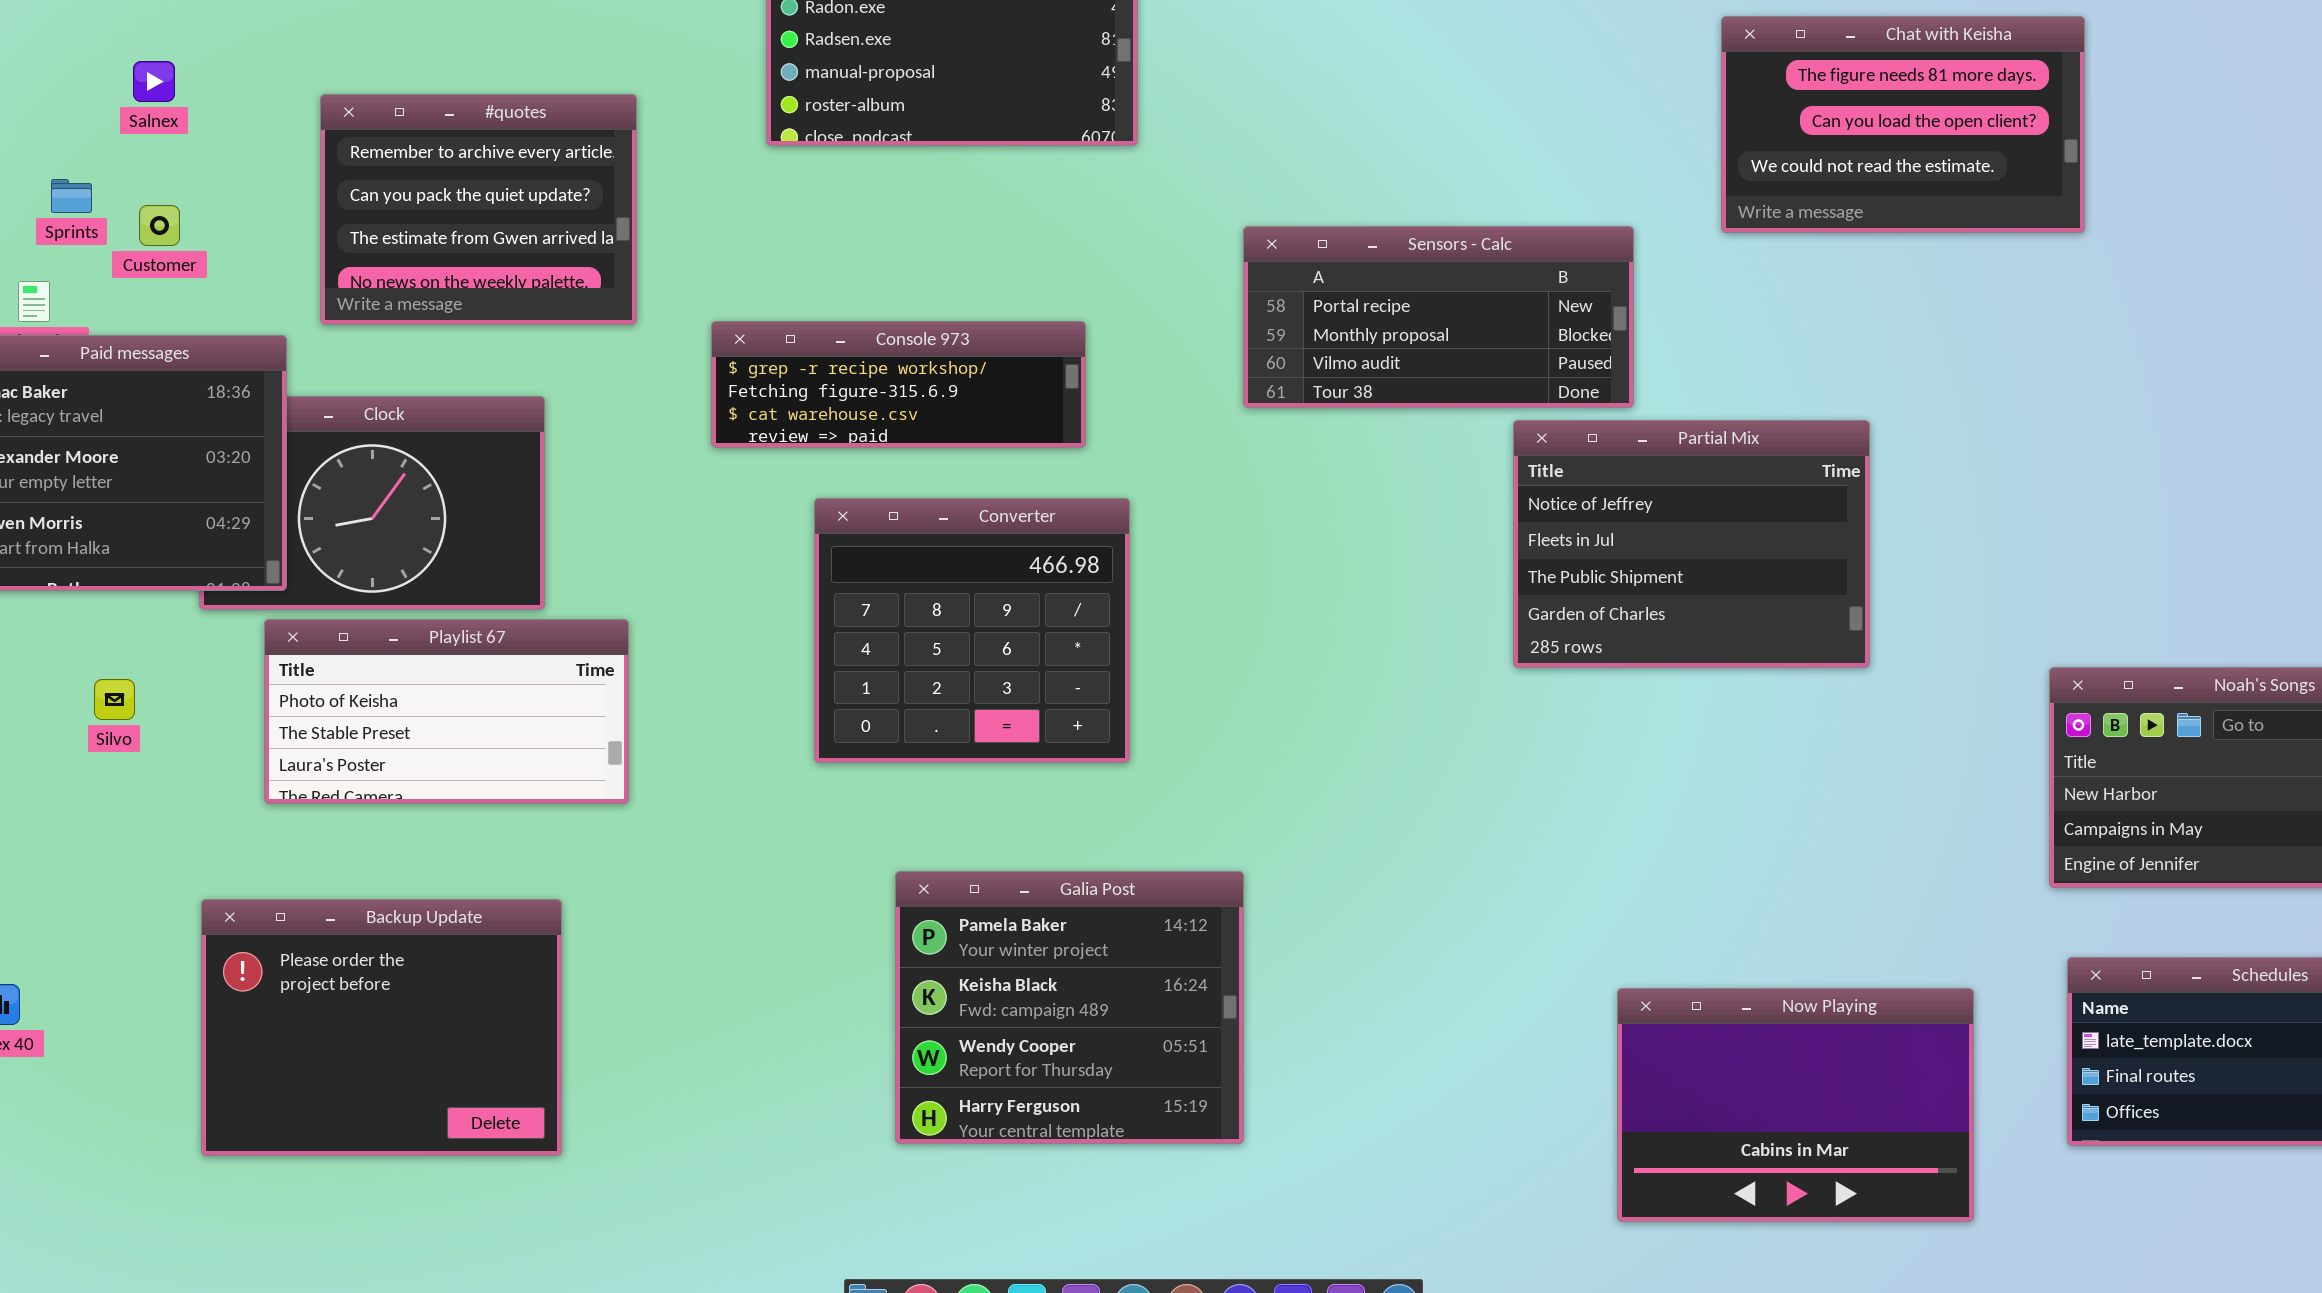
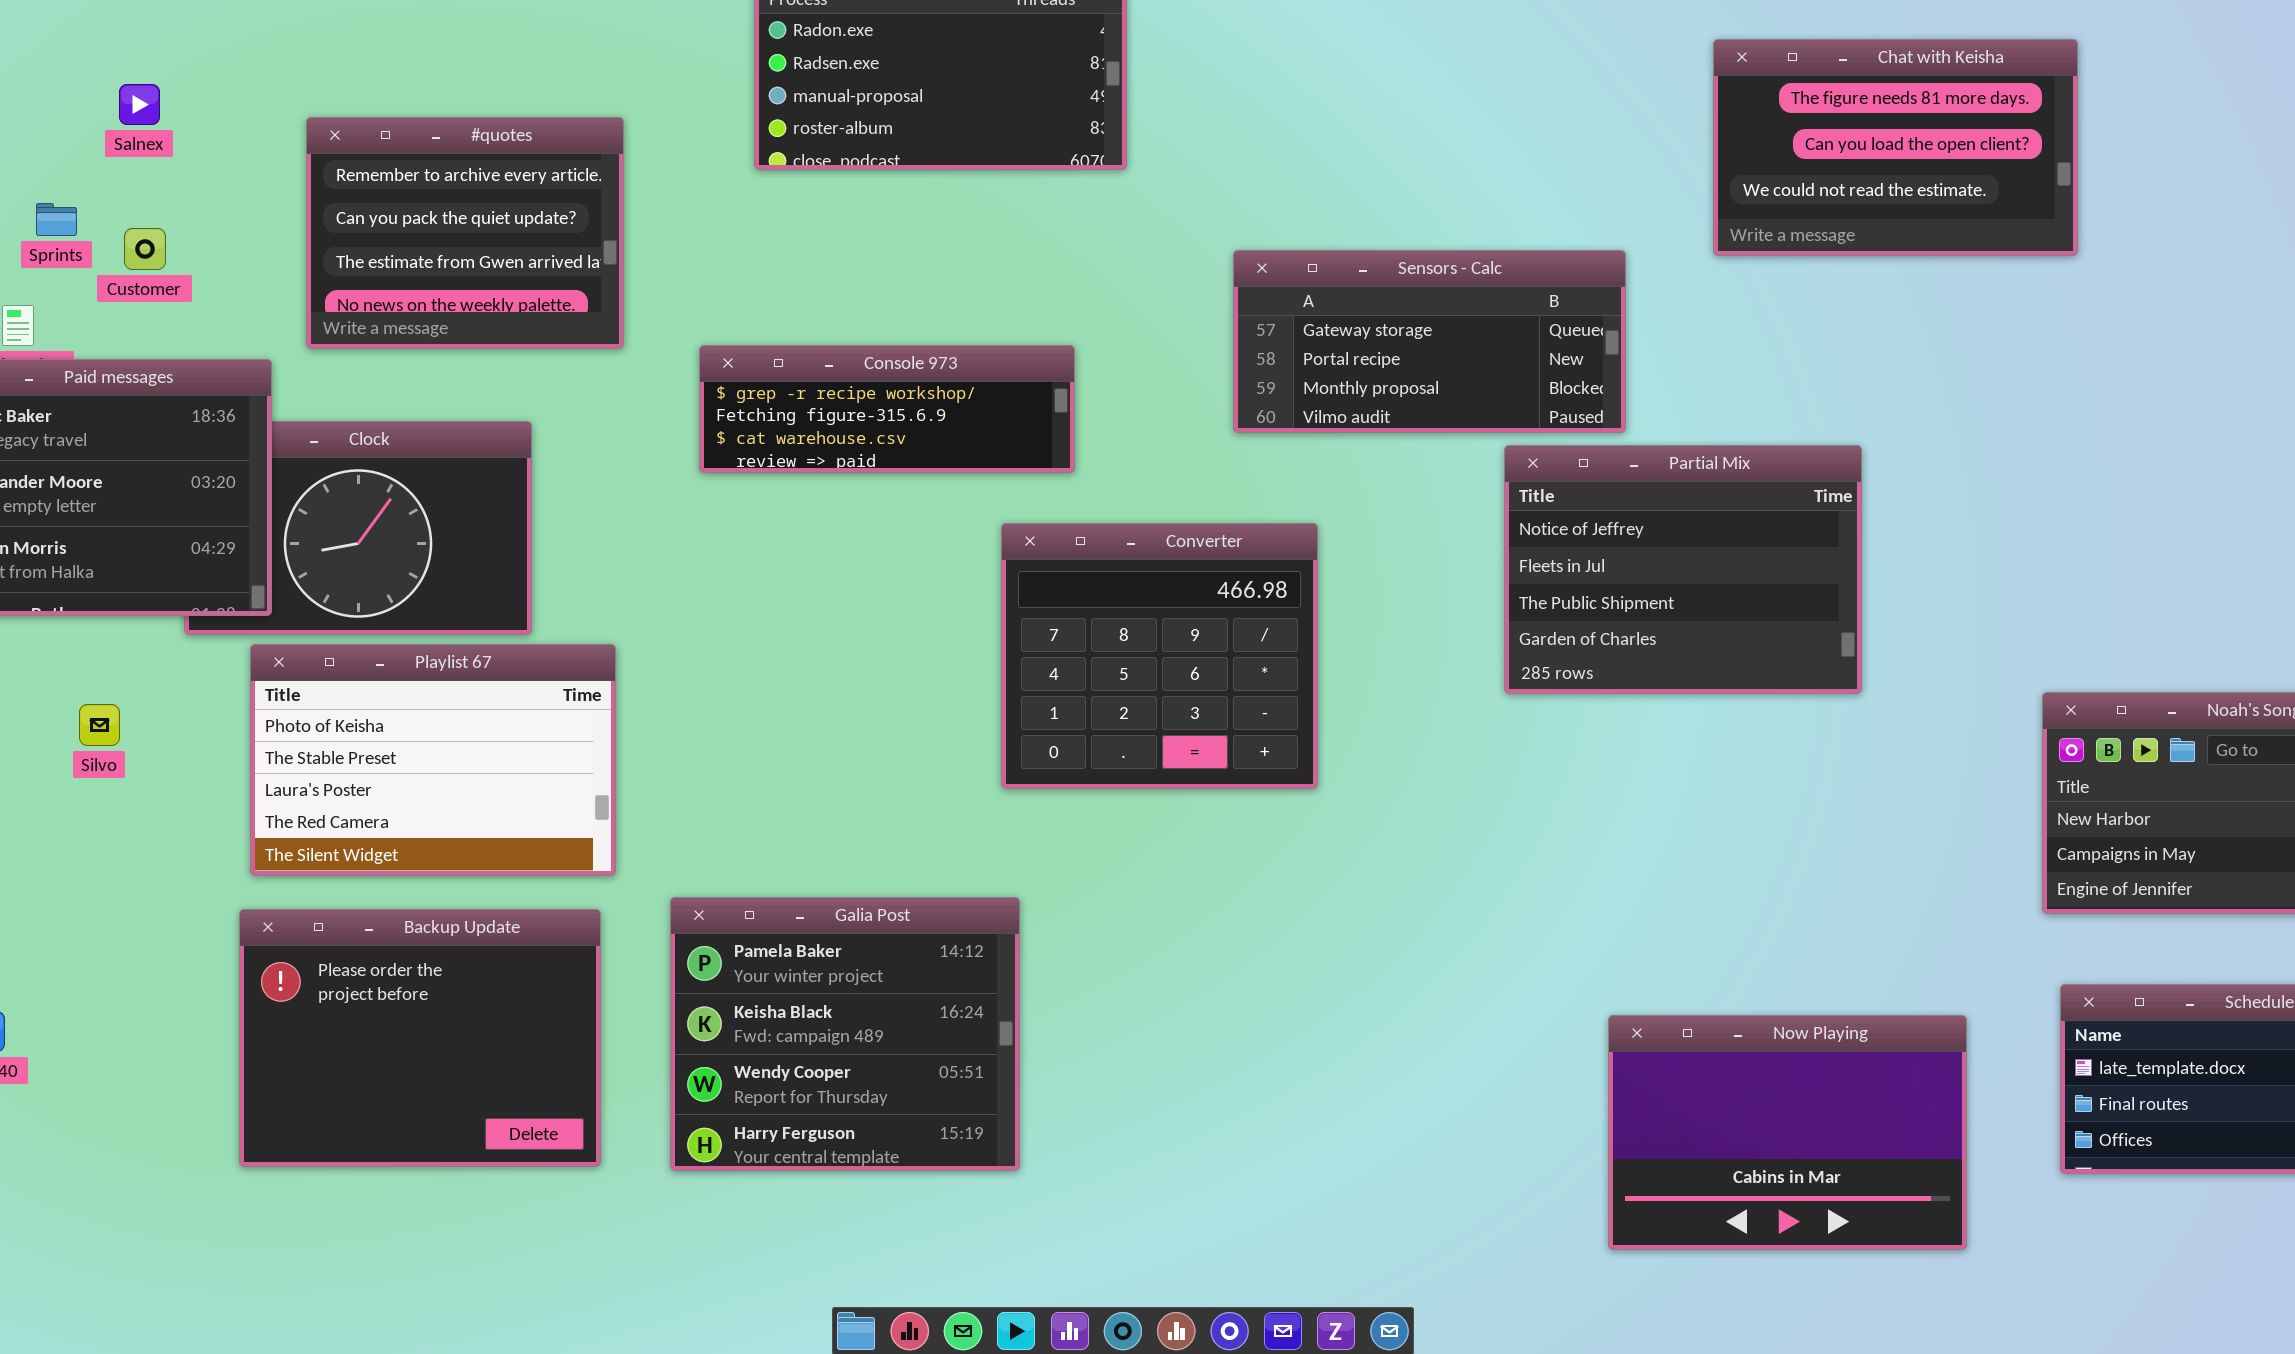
Sensors - Calc: [1243,226,1634,408] -> [1233,250,1626,433], scrolled up 1 row
Converter: [814,498,1130,763] -> [1001,523,1318,789], moved
Playlist 67: [264,619,629,804] -> [250,644,616,876], resized
Galia Post: [895,871,1244,1144] -> [670,897,1020,1171], moved
Backup Update: [201,899,562,1156] -> [239,909,601,1167], moved

